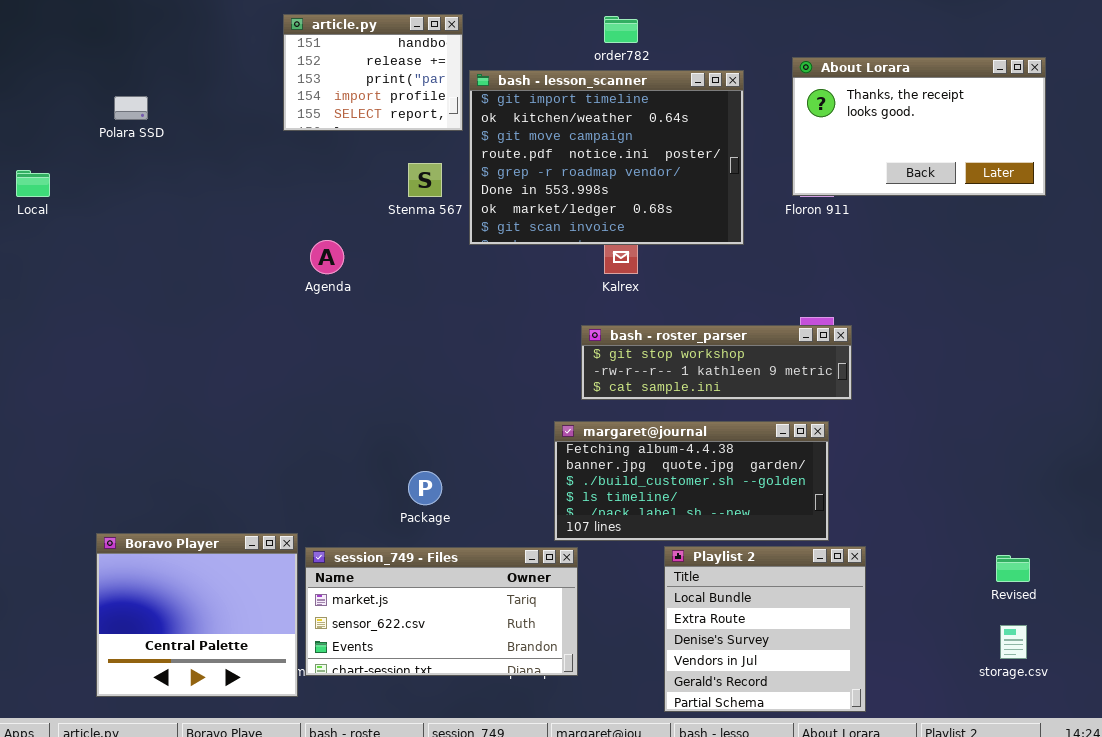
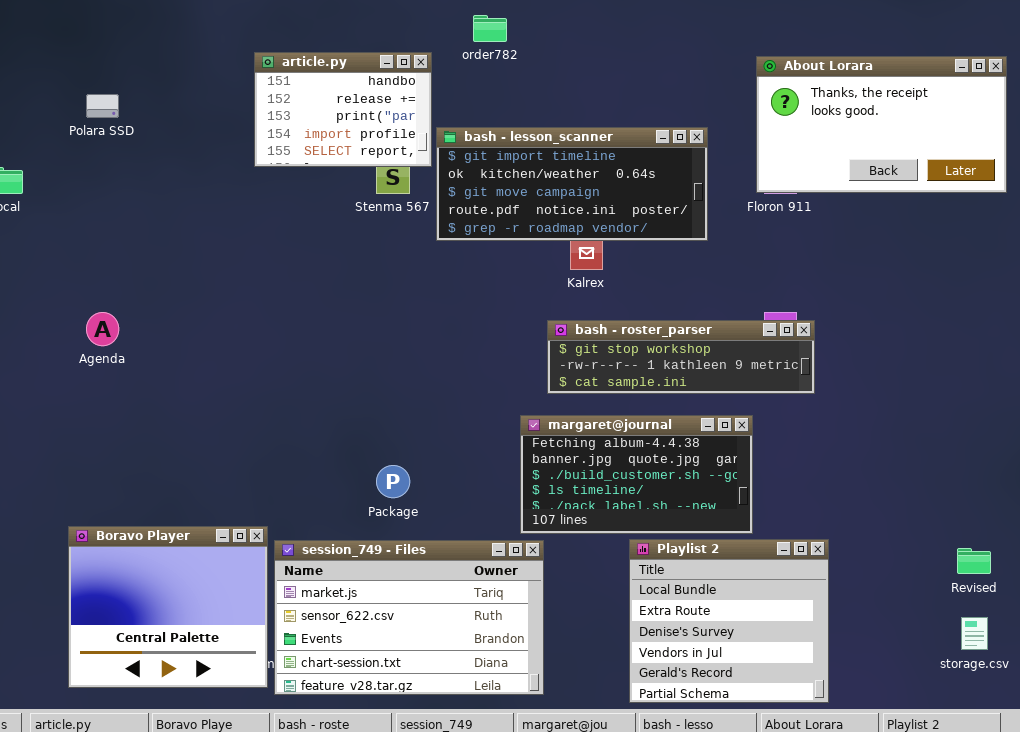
article.py: [283,14,463,131] -> [254,52,432,167], moved
order782: [604,16,638,43] -> [473,15,507,42], moved
bash - lesson_scanner: [469,70,744,245] -> [436,127,708,241], resized
Agenda: [310,240,344,274] -> [86,312,119,346], moved
margaret@journal: [554,421,829,541] -> [520,415,753,534], resized
session_749 - Files: [305,547,578,676] -> [274,540,544,695], resized

